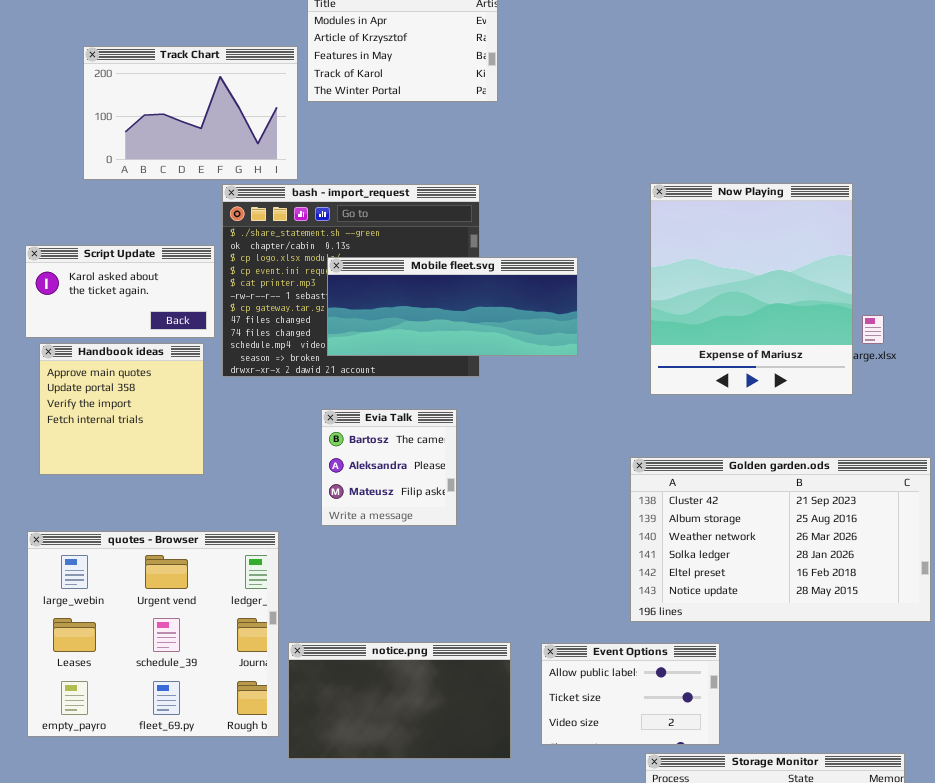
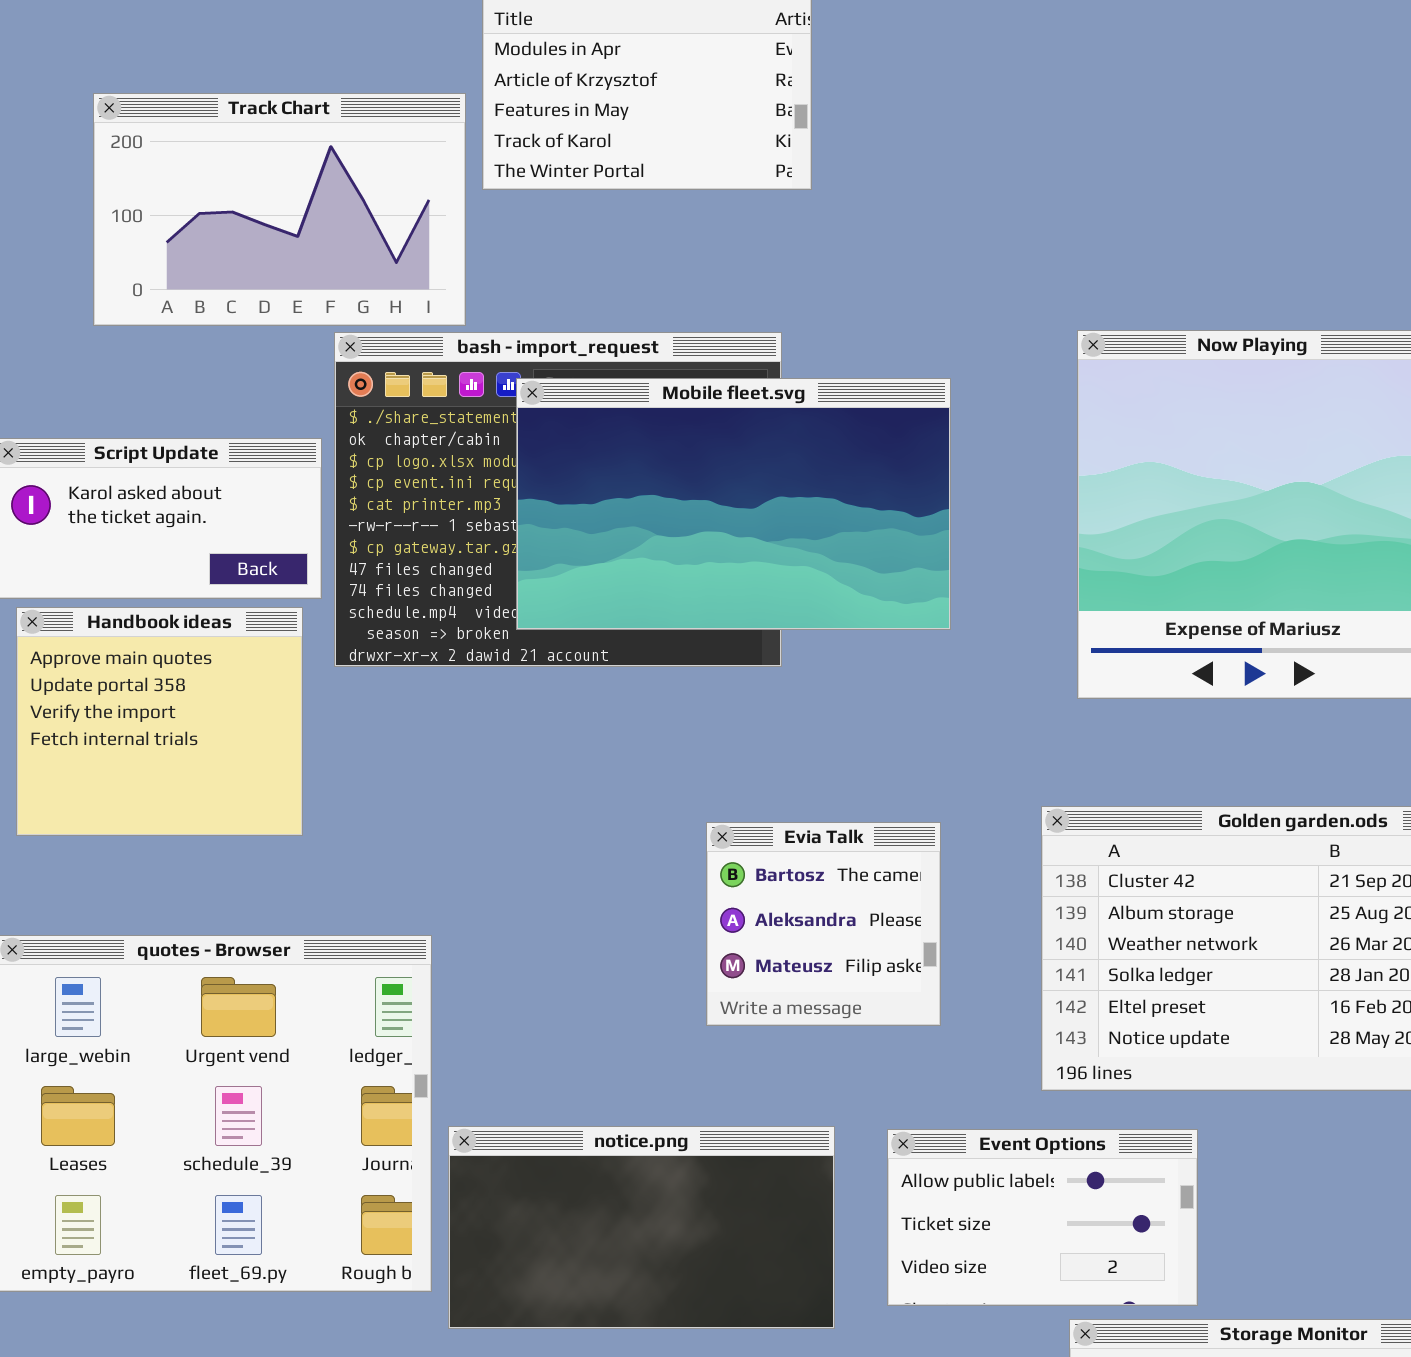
Mobile fleet.svg: [327,257,578,356] -> [516,378,951,630], resized
Evia Talk: [321,409,457,526] -> [706,822,941,1026], moved

